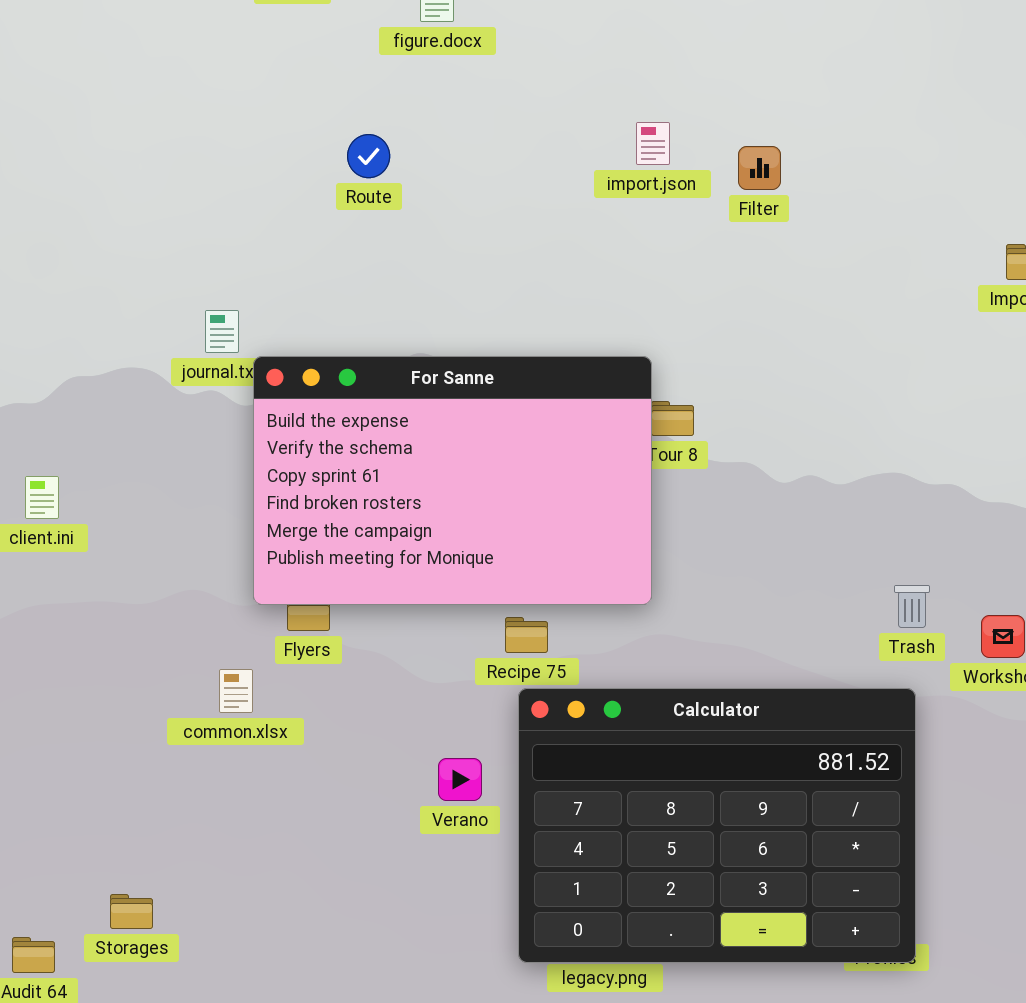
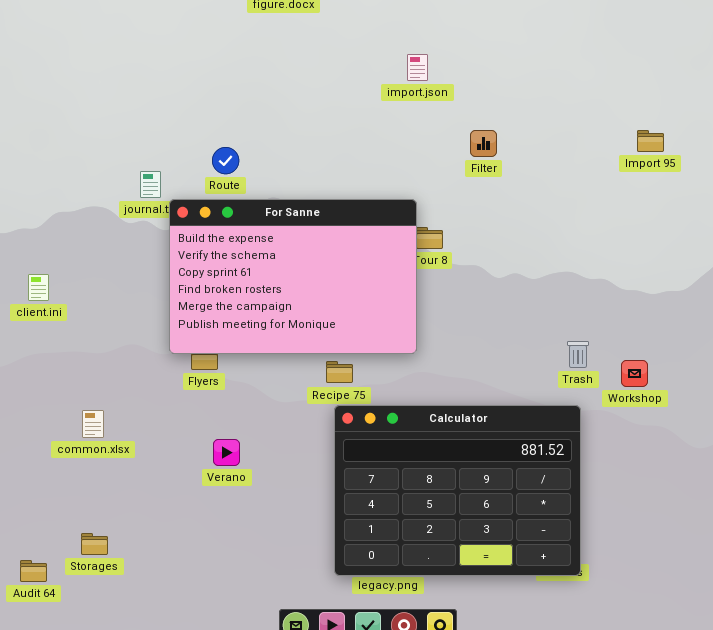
Route: [347,134,390,178] -> [212,147,239,174], moved
Filter: [738,146,781,190] -> [470,130,497,157], moved
common.xlsx: [219,669,253,713] -> [82,410,104,438], moved
Verano: [438,758,482,801] -> [213,439,240,466], moved

